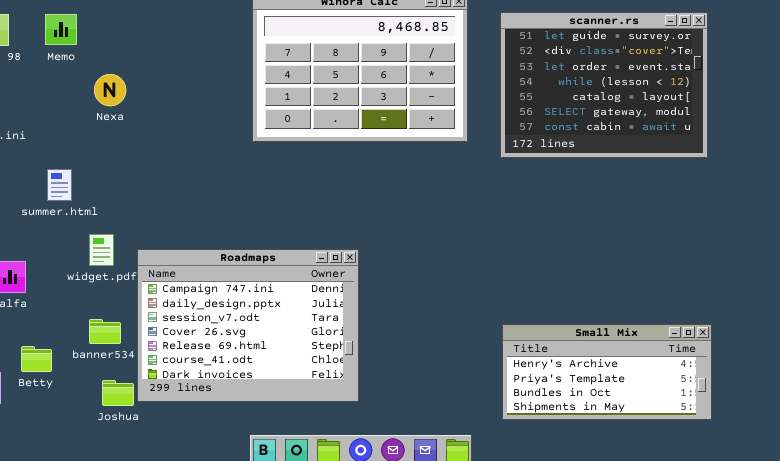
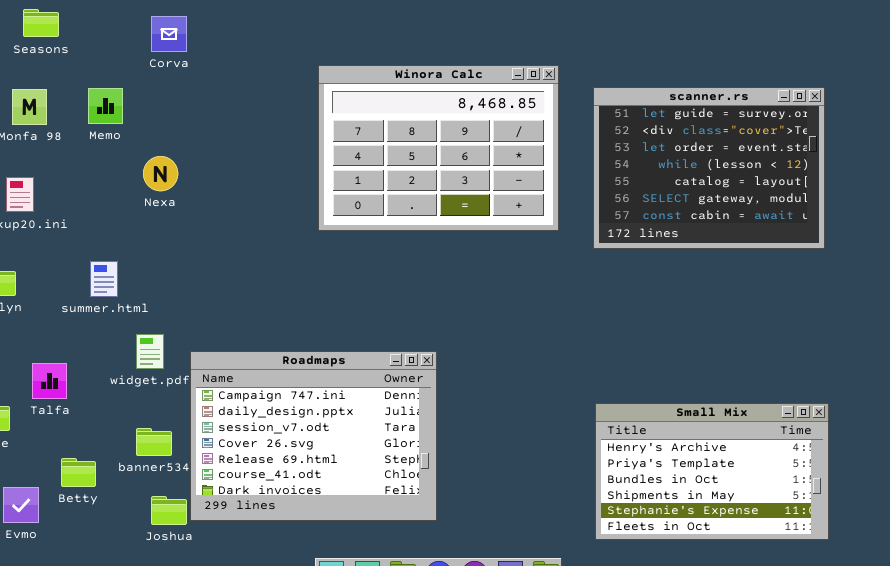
Small Mix: [502,324,712,420] -> [595,403,829,540], resized

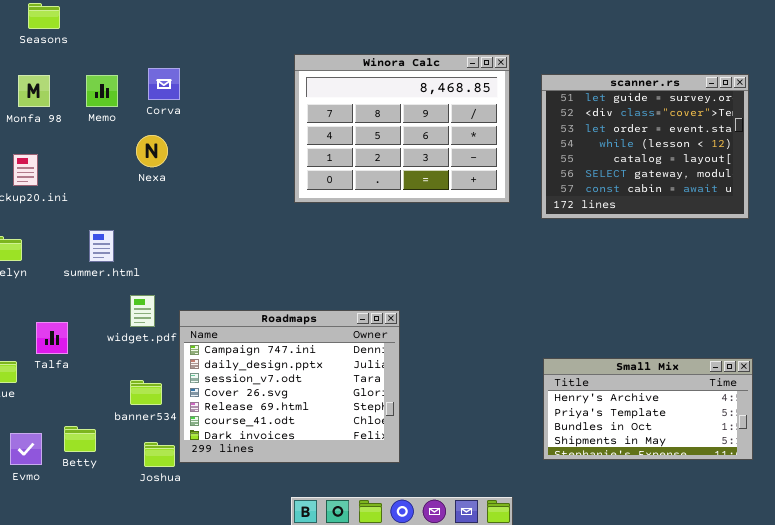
Corva: [151,16,187,52] -> [148,68,180,100], moved
Small Mix: [595,403,829,540] -> [543,358,753,460], resized
Betty: [61,458,96,487] -> [64,426,96,452], moved

